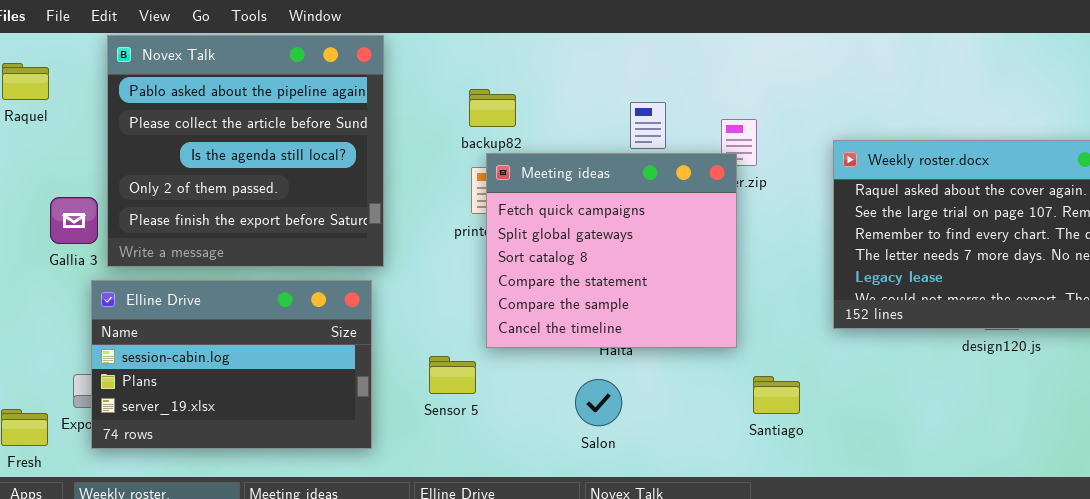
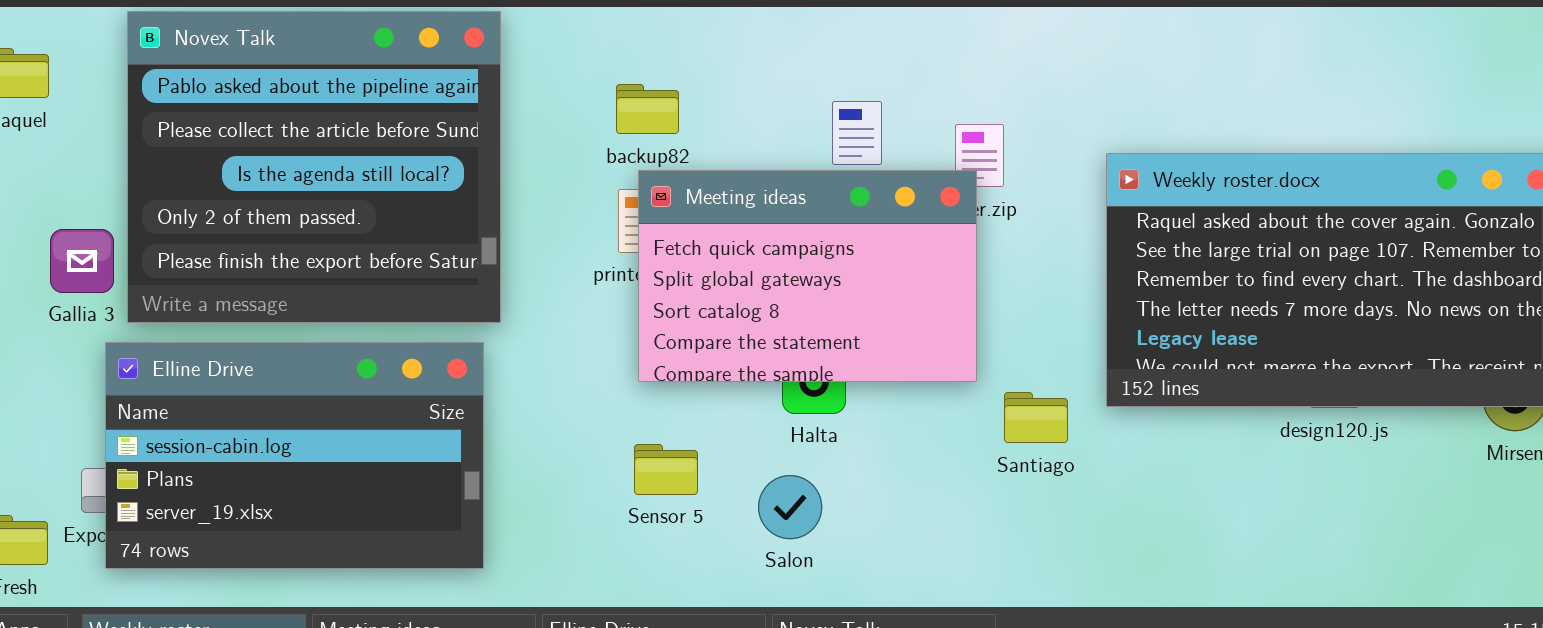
Meeting ideas: [486,153,737,348] -> [638,170,977,382], resized
Sensor 5: [429,356,476,394] -> [634,444,698,495], moved
Santiago: [753,376,800,414] -> [1004,392,1068,443], moved

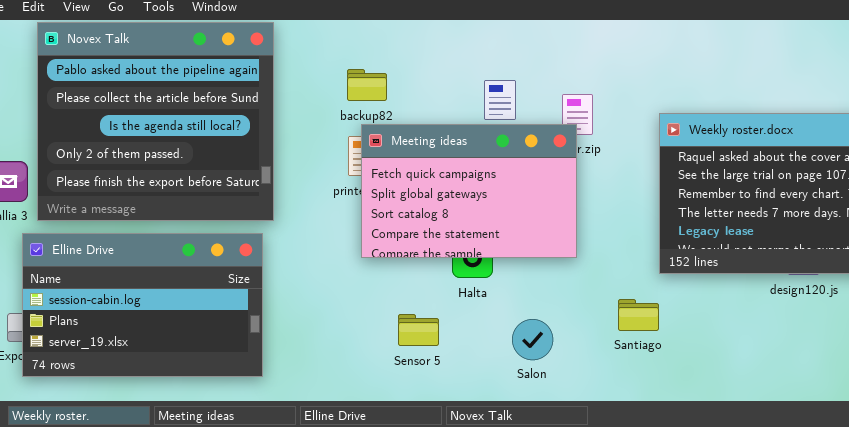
Santiago: [1004,392,1068,443] -> [618,299,659,331], moved
Sensor 5: [634,444,698,495] -> [398,314,439,346], moved
Salon: [758,475,822,539] -> [512,319,553,360], moved

